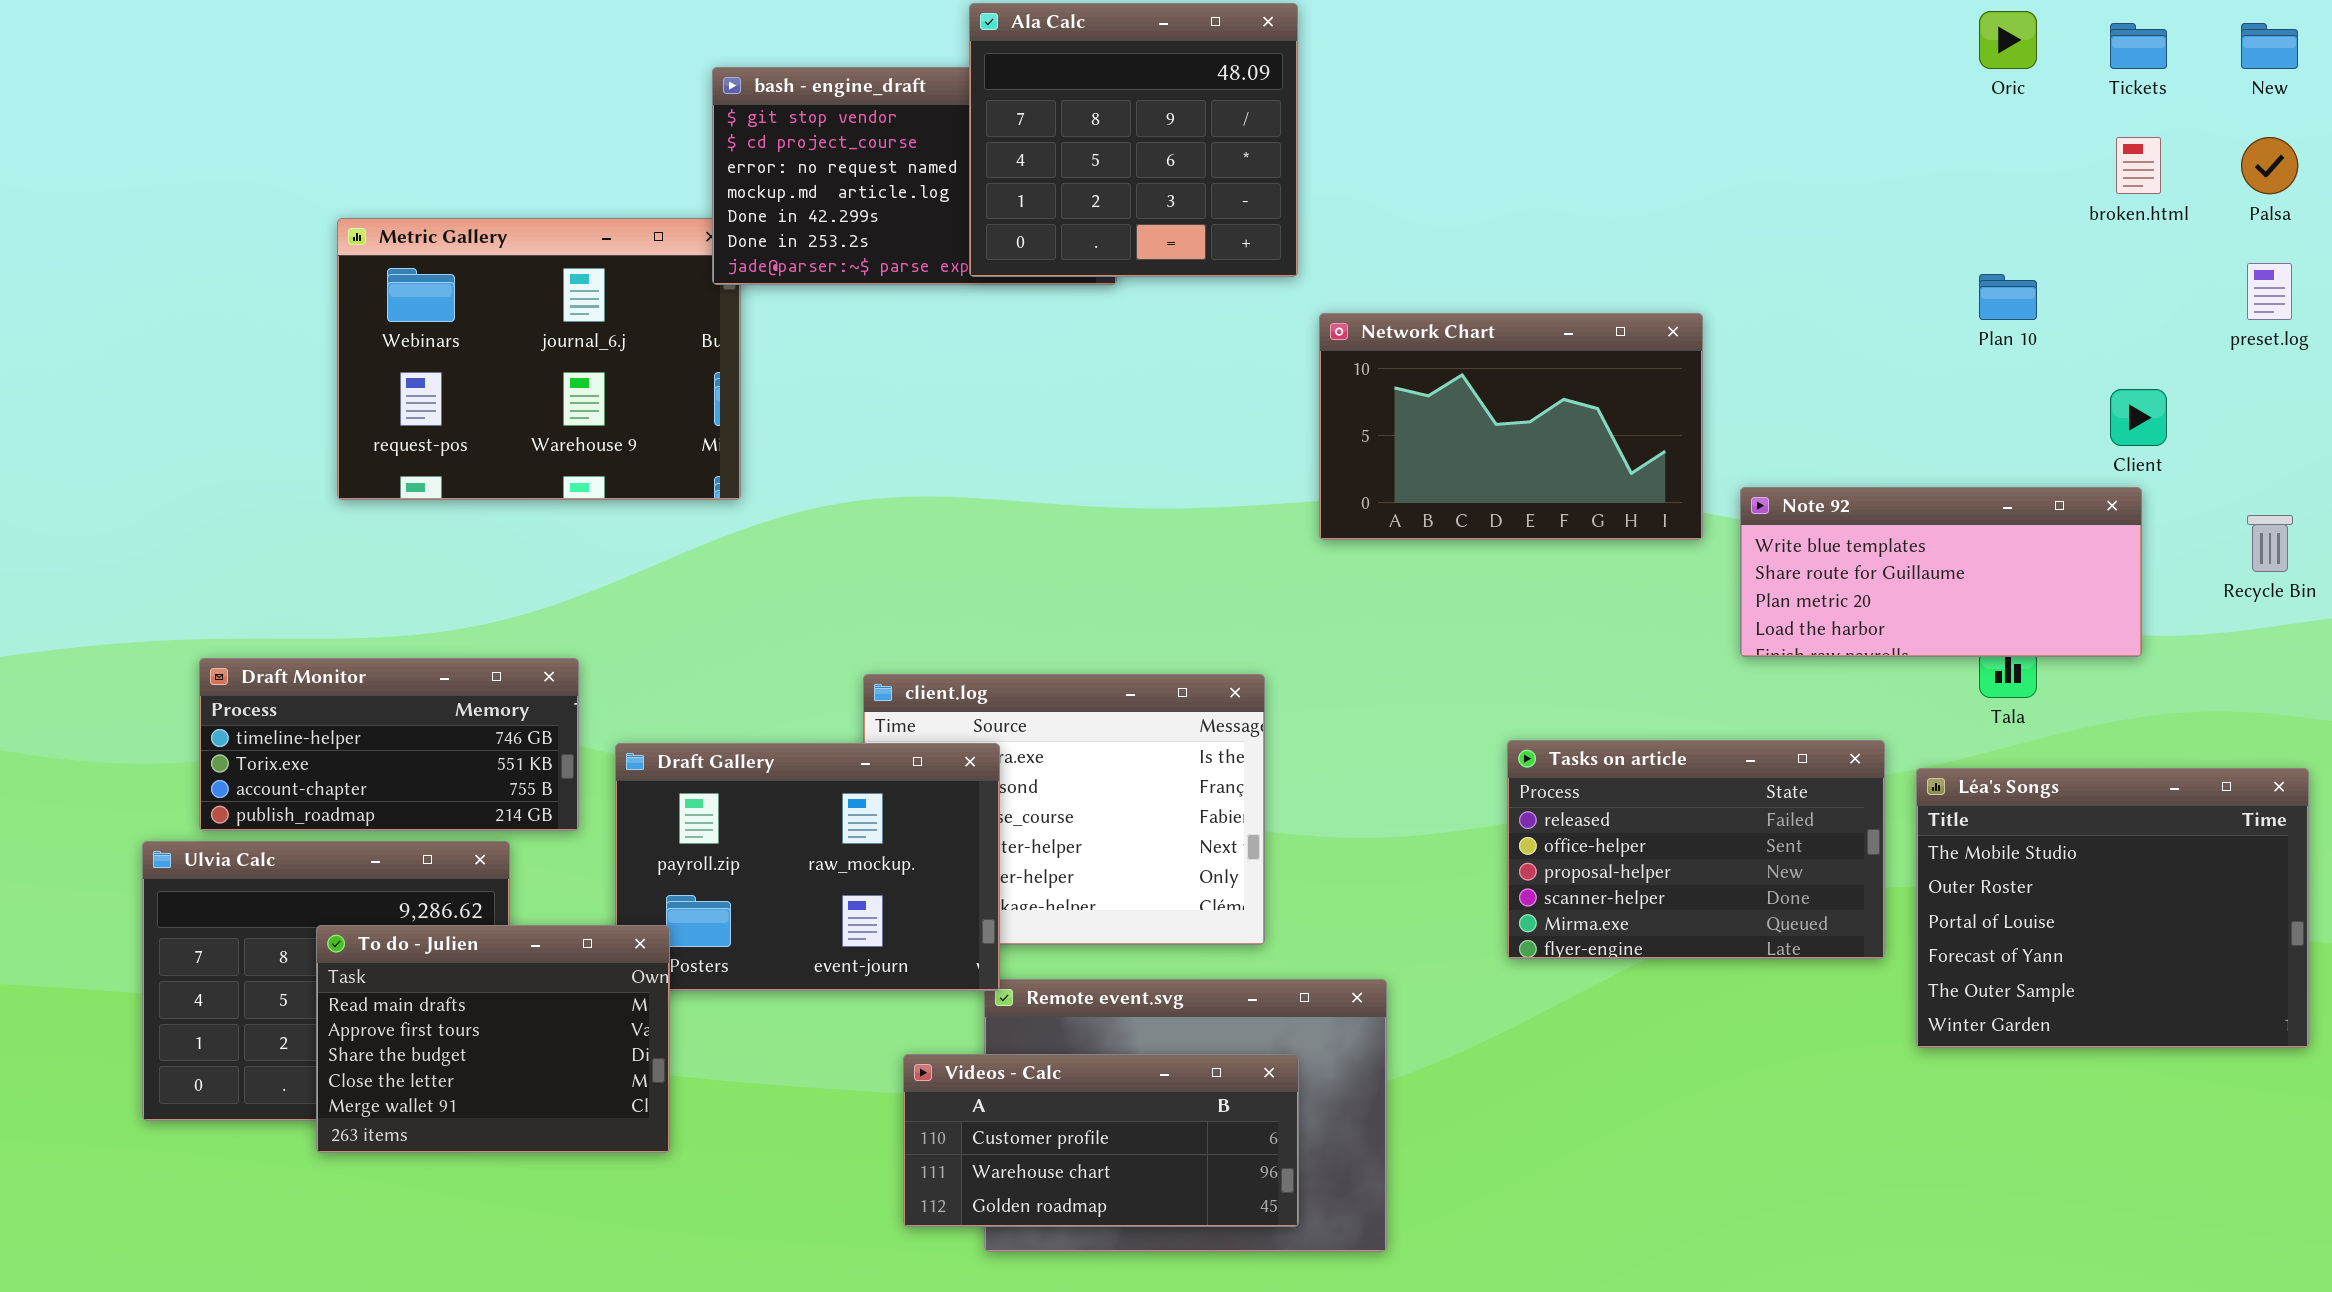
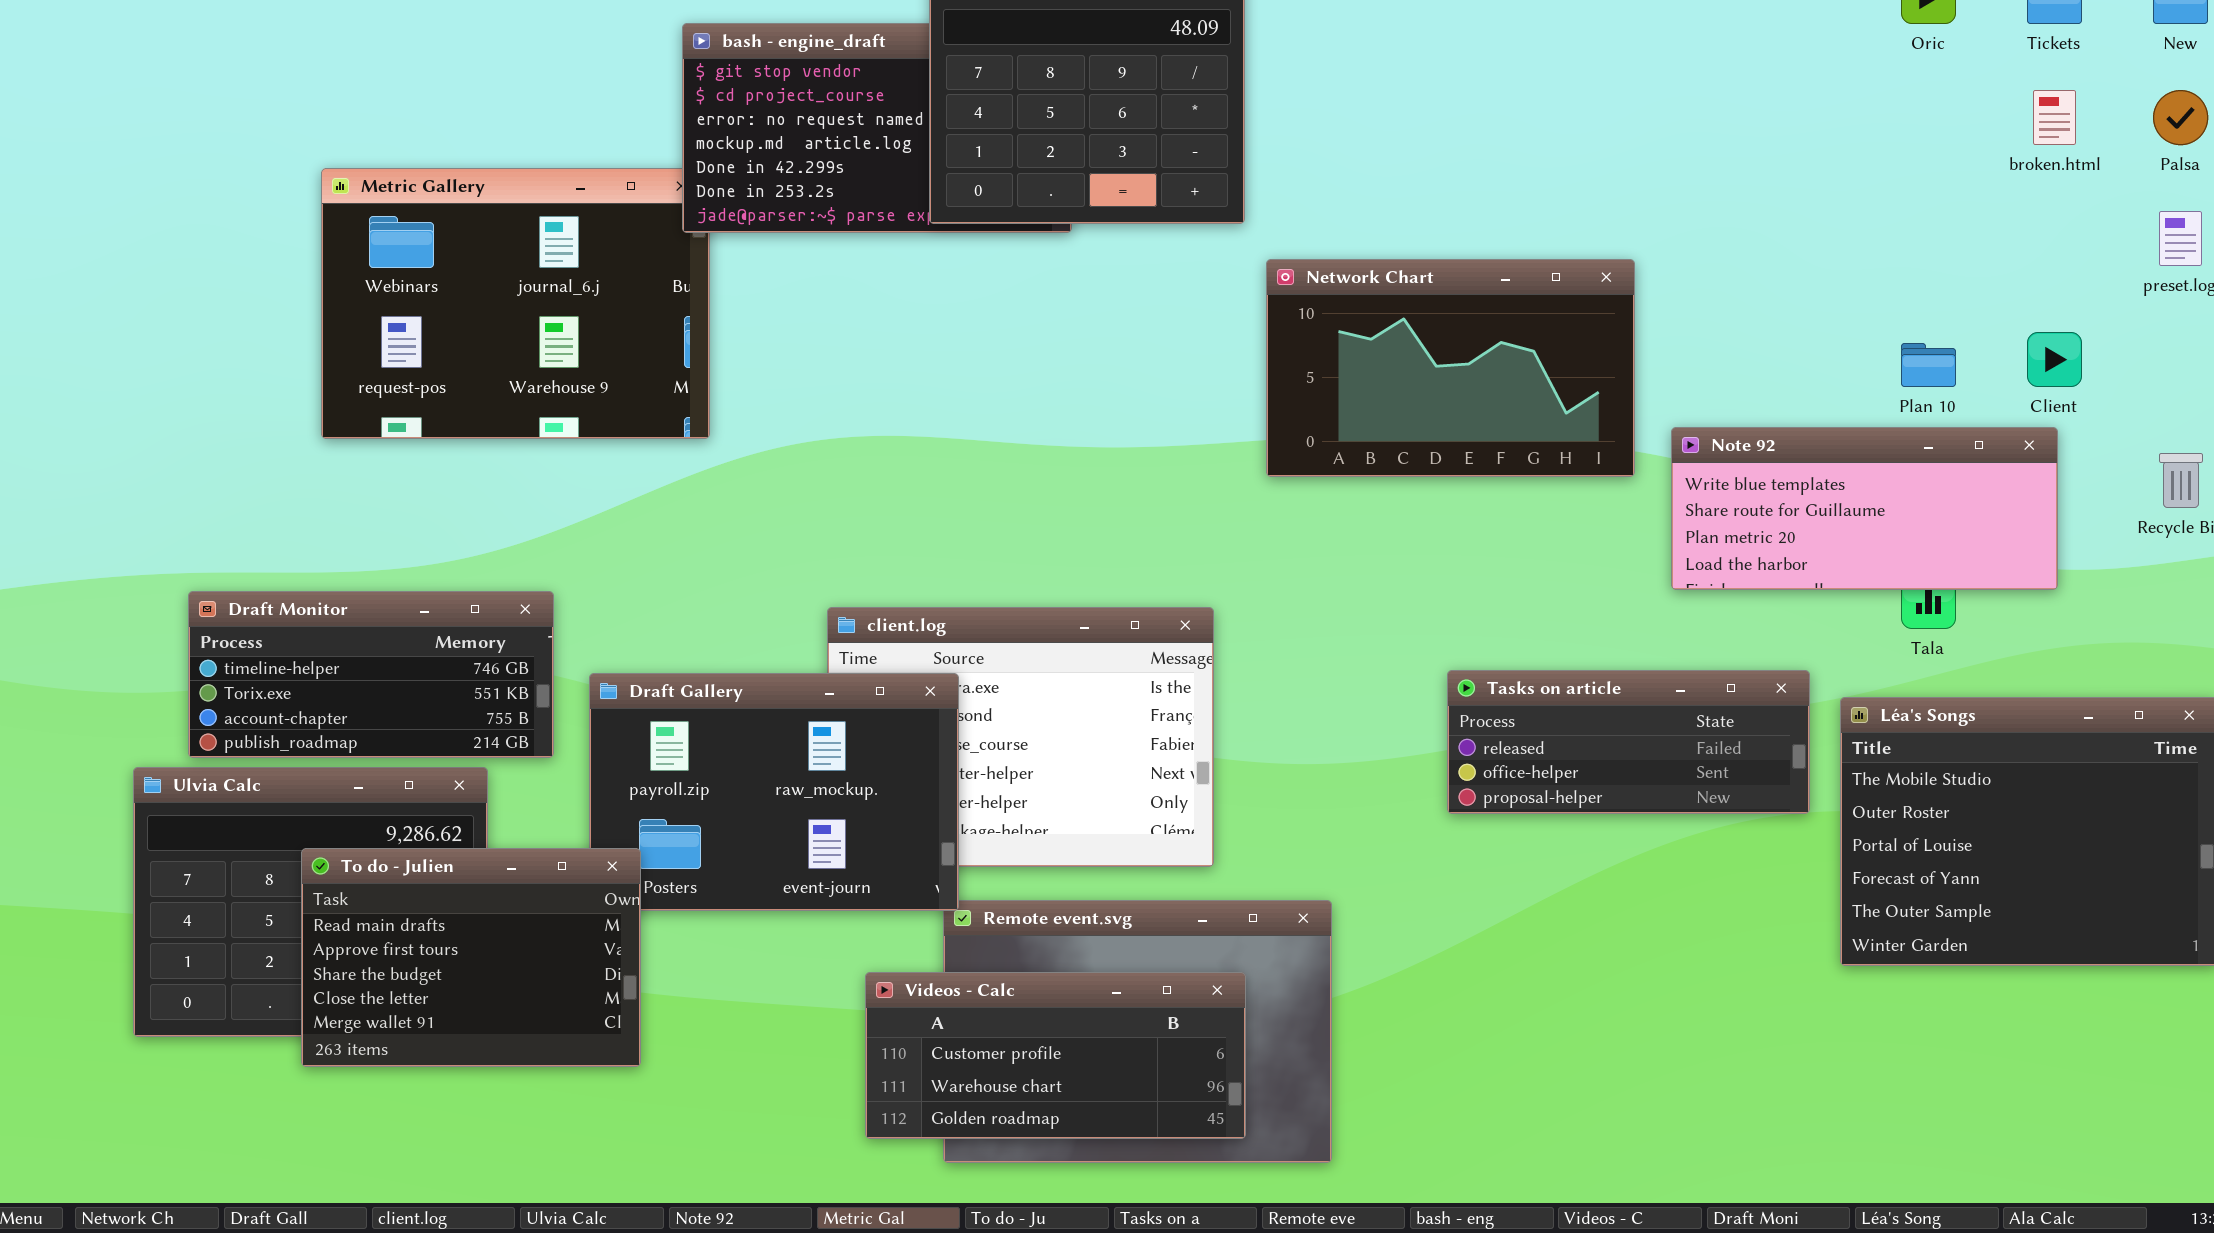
Plan 10: [1979,274,2037,320] -> [1901,343,1956,387], moved
Tasks on article: [1507,740,1885,959] -> [1447,670,1810,814], resized

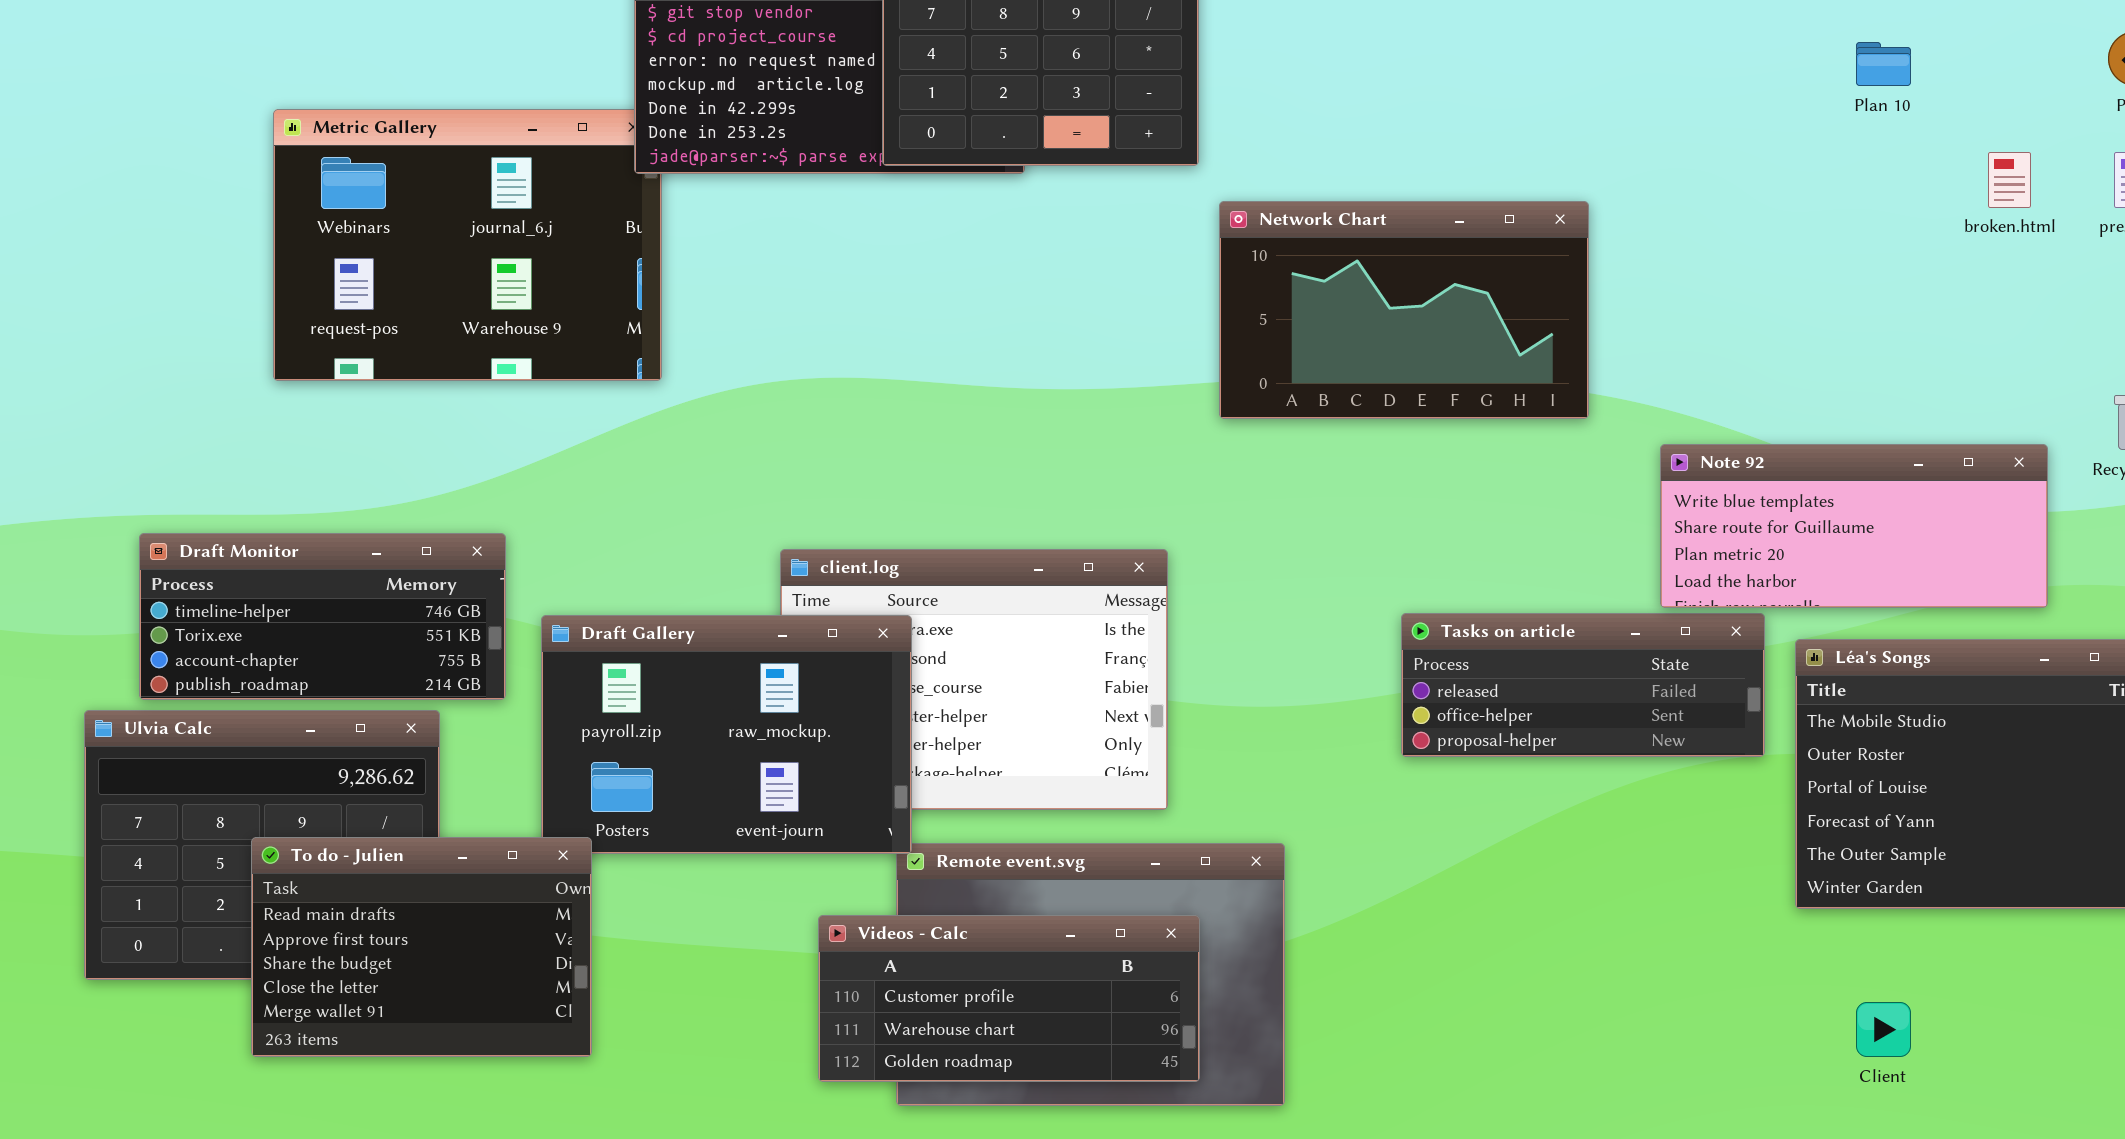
broken.html: [2033,90,2076,145] -> [1988,152,2031,208], moved
Client: [2027,332,2082,387] -> [1856,1002,1911,1057], moved
Plan 10: [1901,343,1956,387] -> [1856,42,1911,86], moved
Note 92: [1671,427,2058,590] -> [1660,444,2048,608], moved
To do - Julien: [301,848,641,1067] -> [251,837,592,1057], moved

